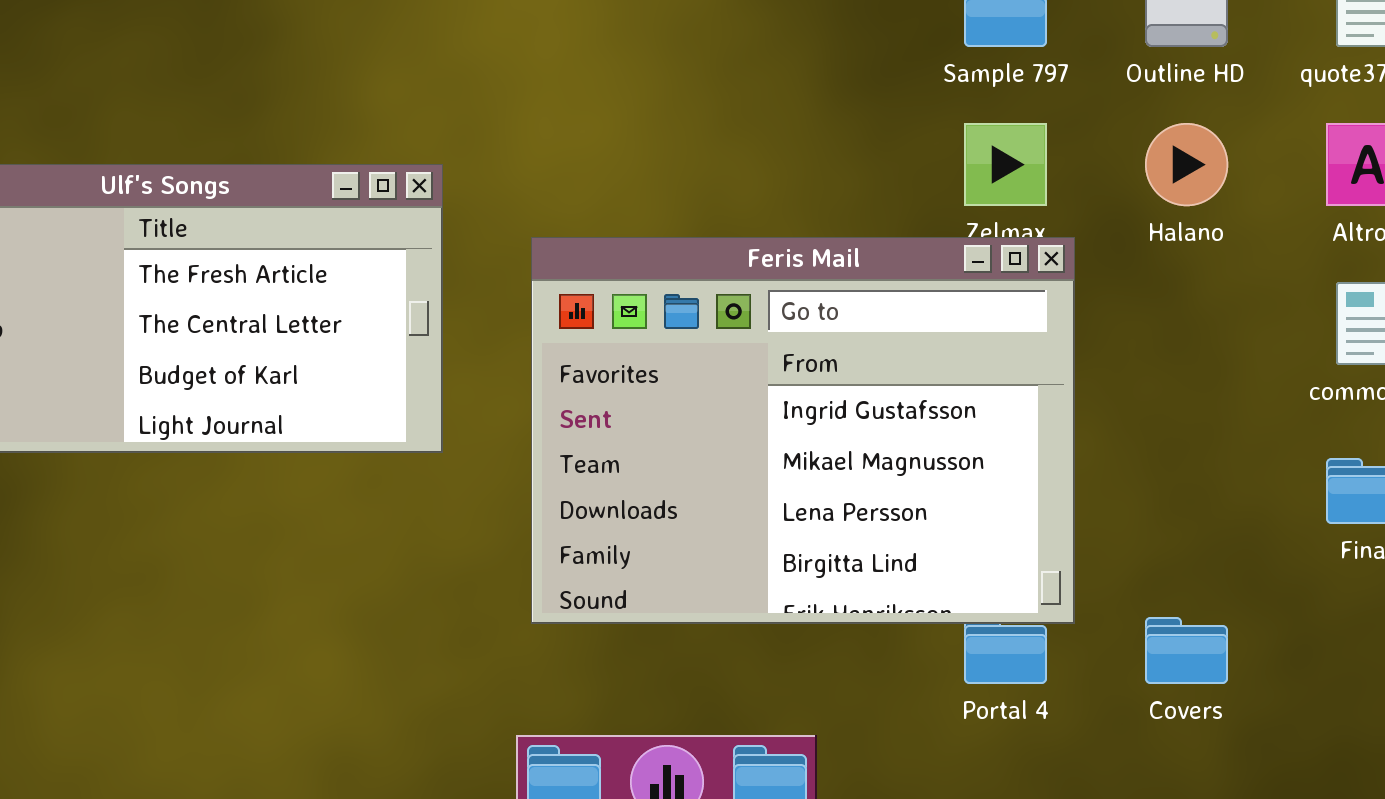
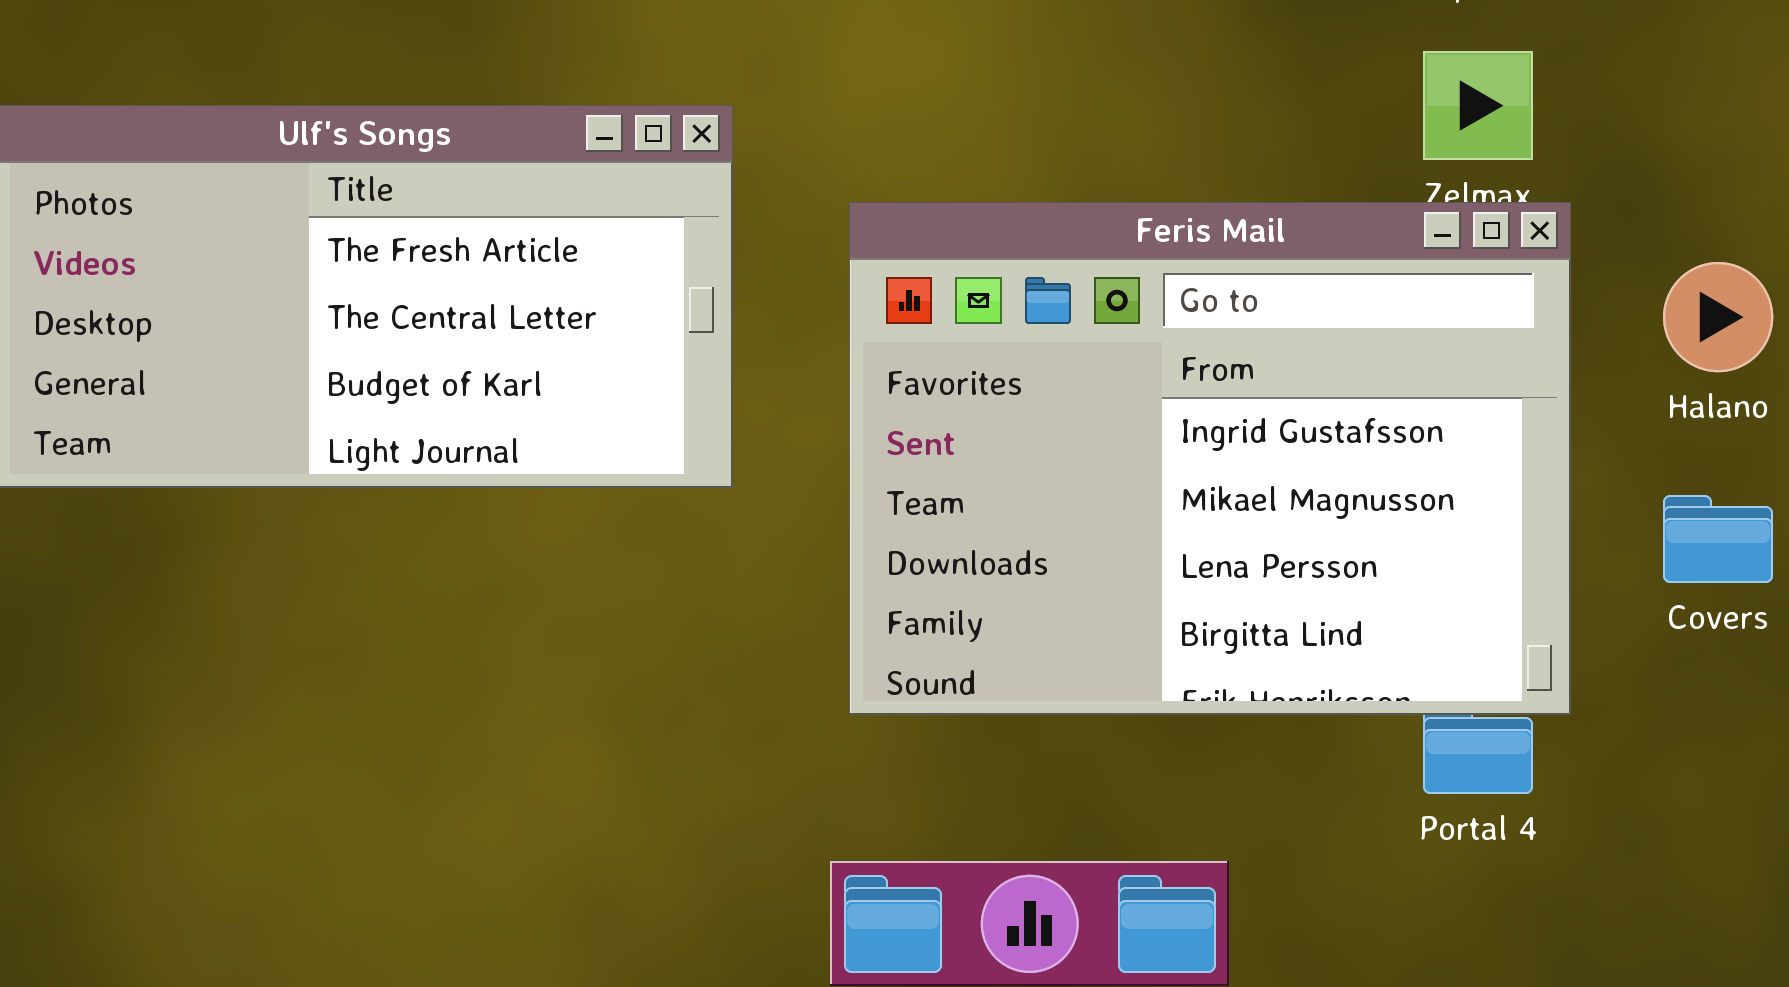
Halano: [1145,123,1228,206] -> [1663,262,1773,372], moved
Covers: [1145,617,1228,684] -> [1663,495,1773,583], moved

